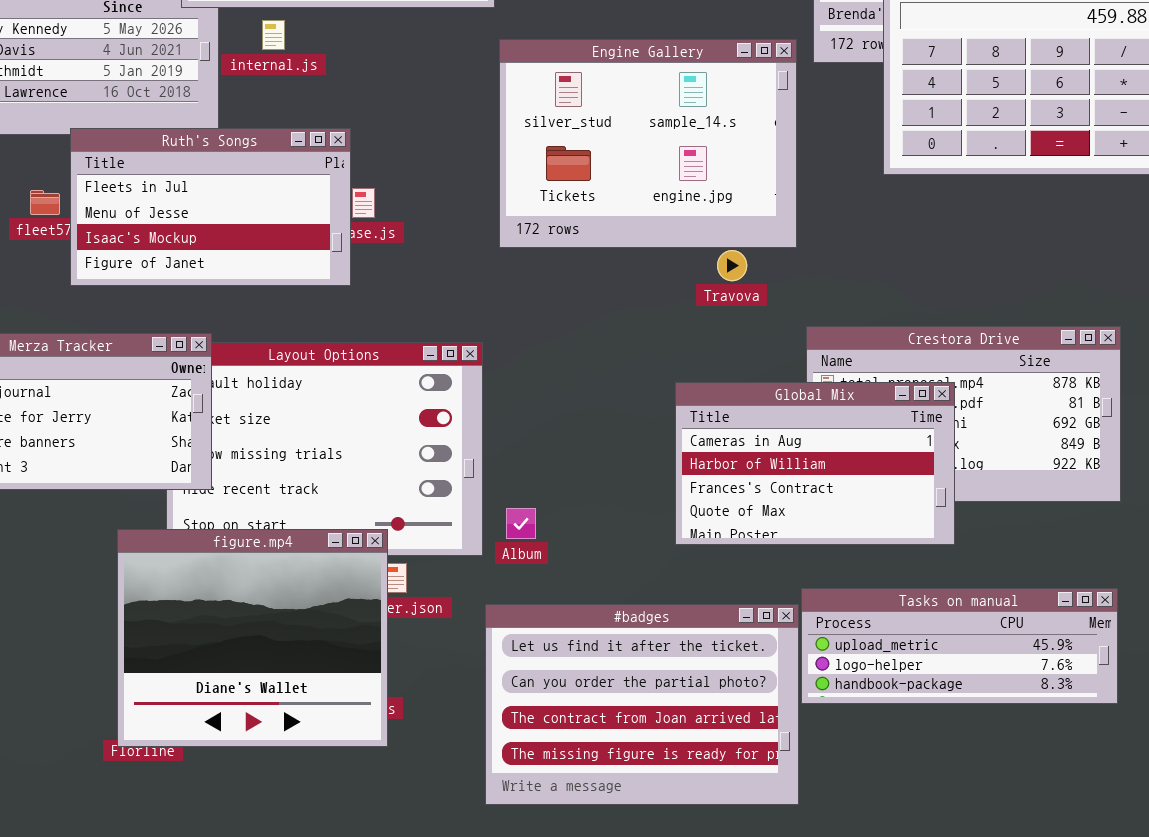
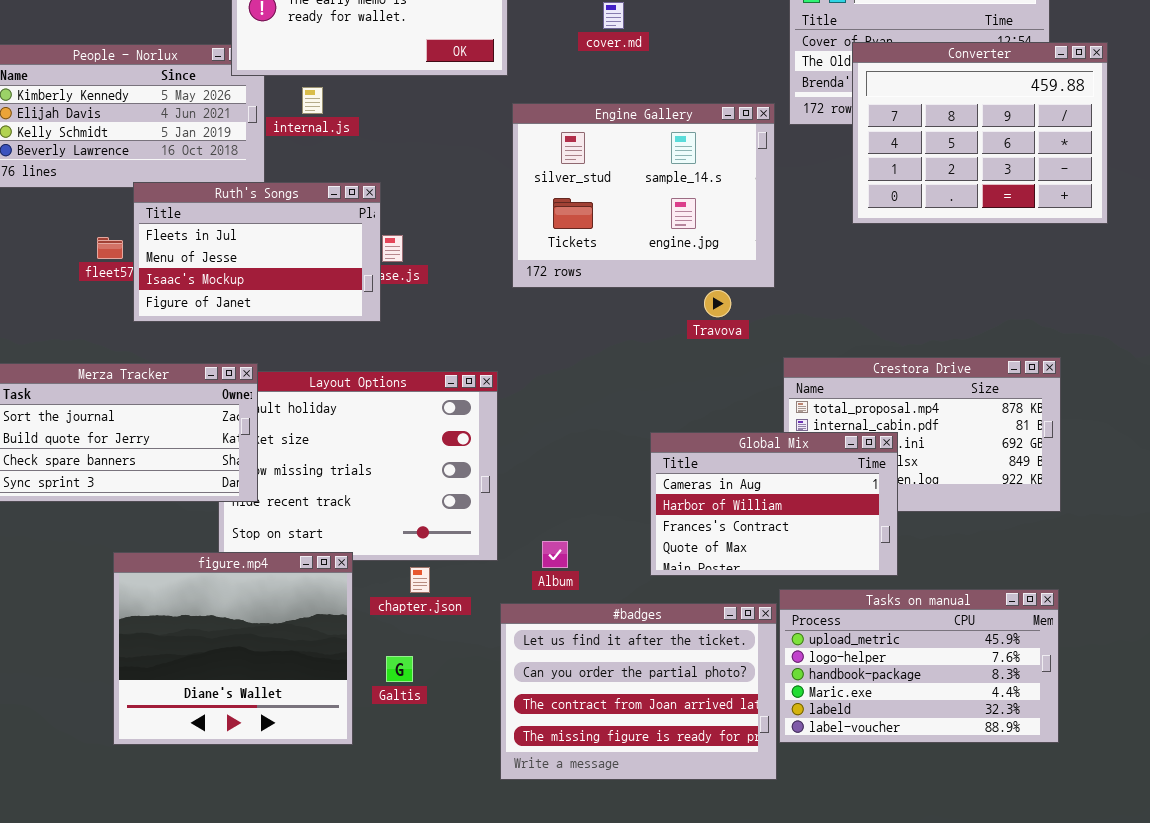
Global Mix: [675,382,955,545] -> [650,432,898,576], moved
Album: [506,508,536,539] -> [542,541,568,568], moved
figure.mp4: [117,529,388,747] -> [113,552,353,745], moved
Tasks on manual: [801,588,1118,704] -> [779,589,1059,743], resized

